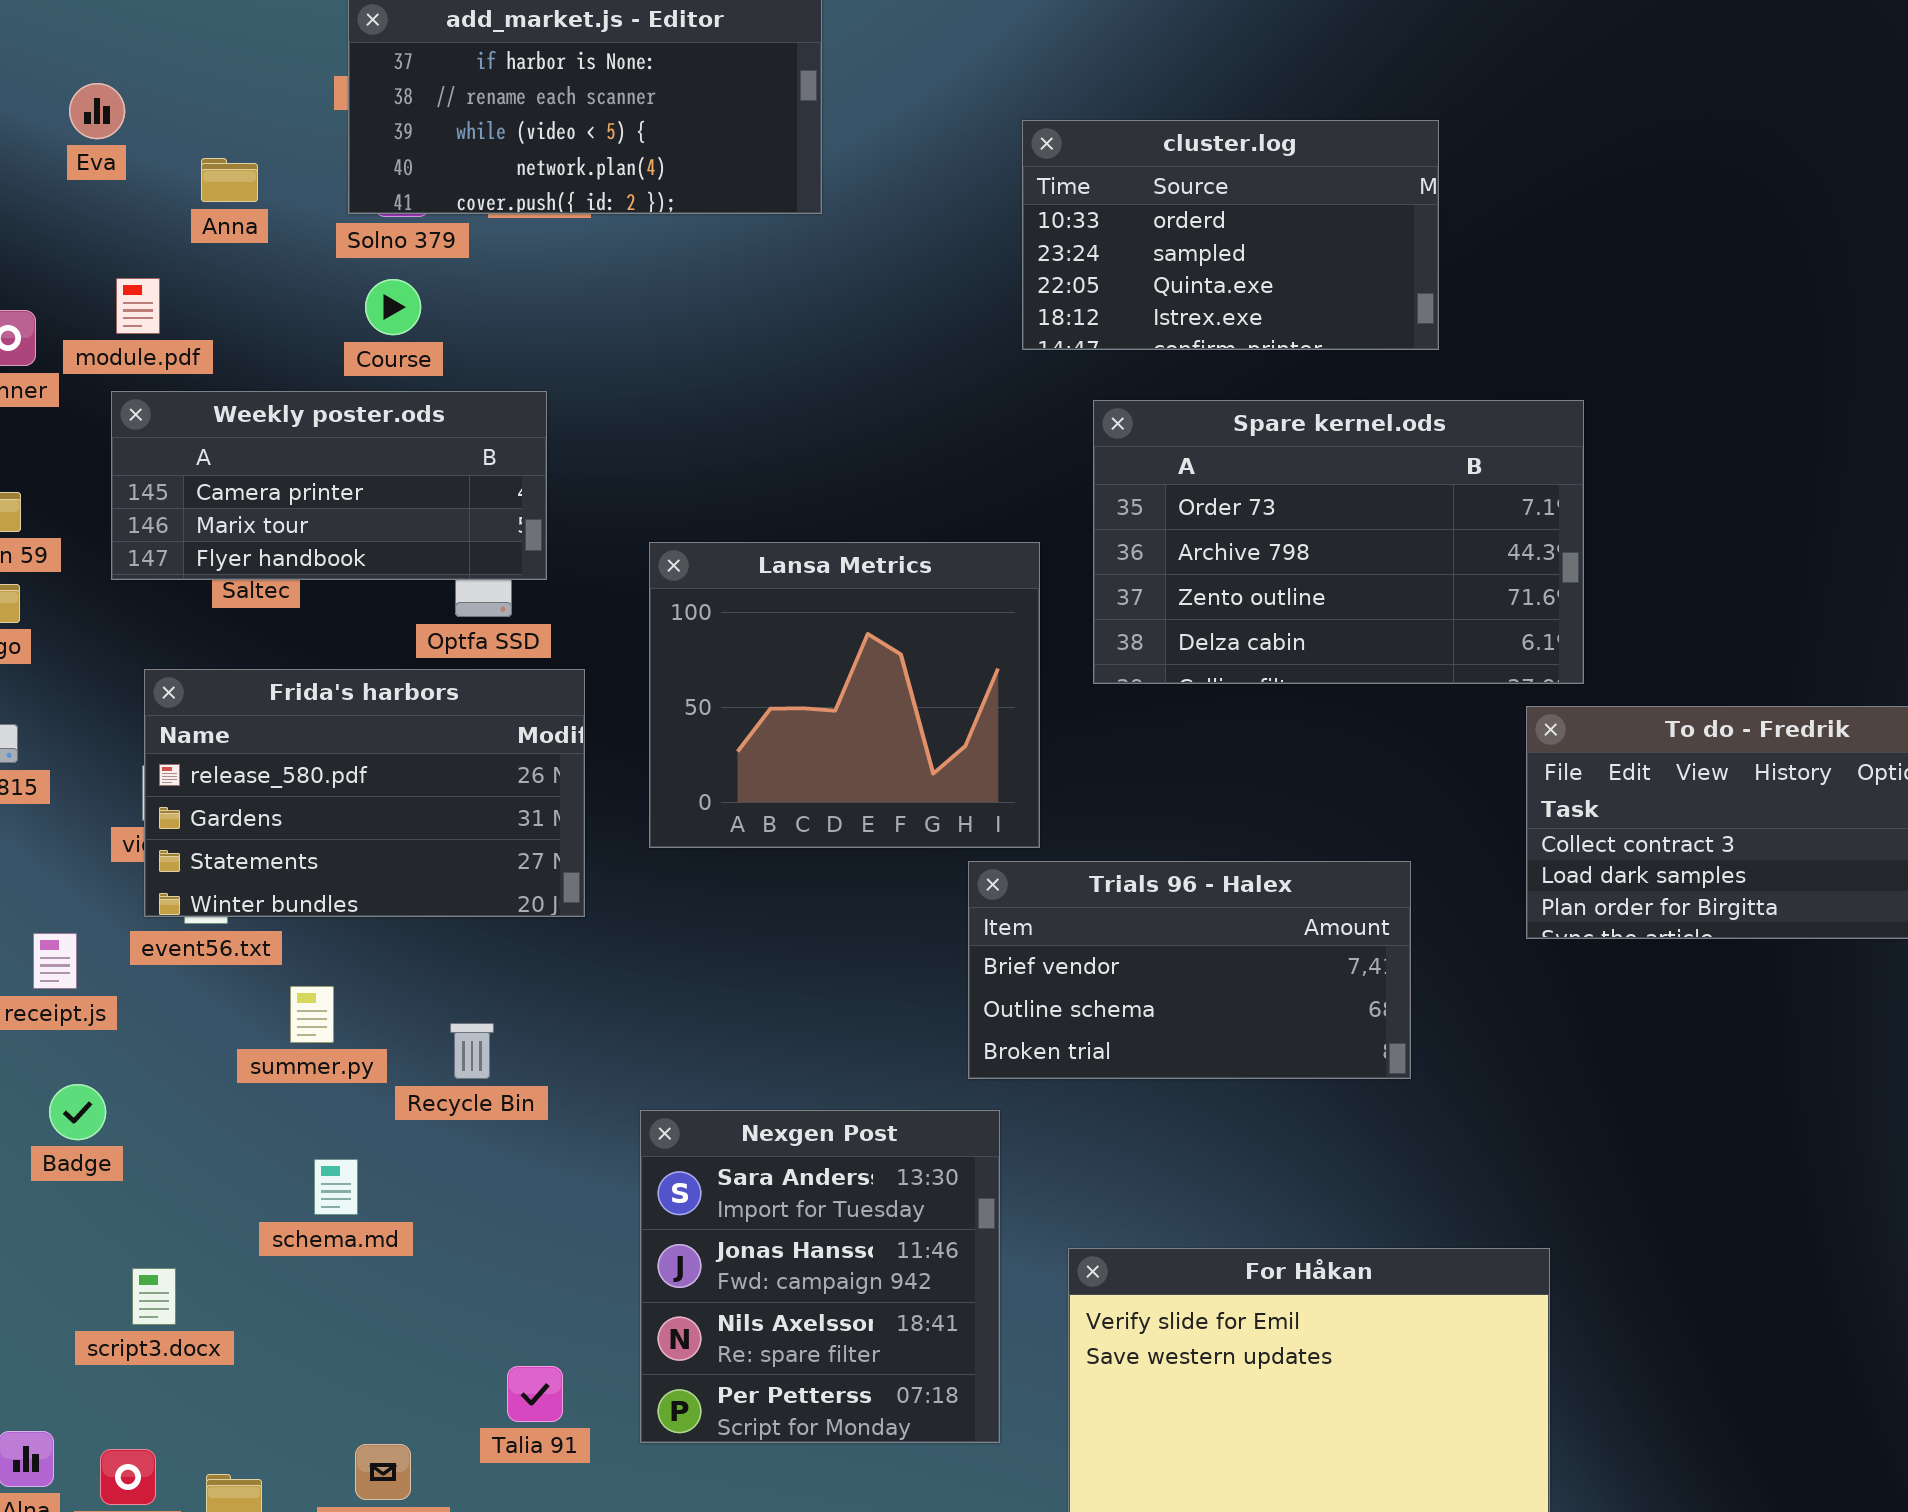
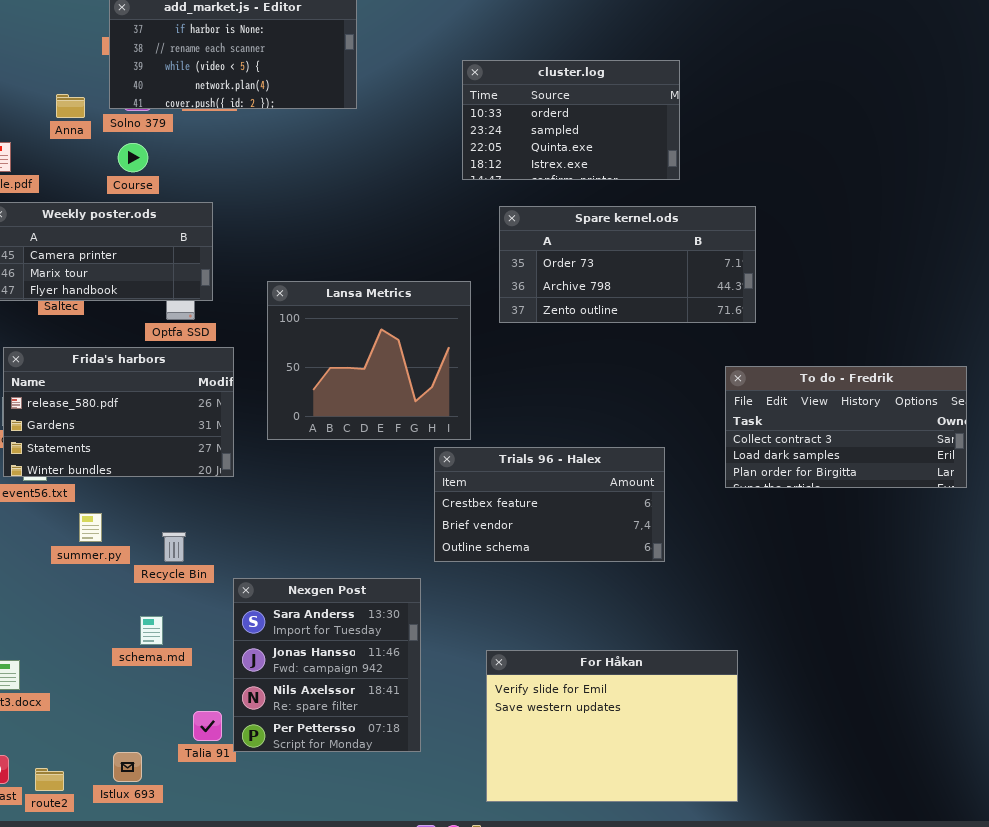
Anna: [201,158,258,202] -> [56,94,85,118], moved
Spare kernel.ods: [1093,400,1584,684] -> [499,206,756,323], resized
Trials 96 - Halex: [968,861,1411,1079] -> [434,447,665,562], scrolled up 1 row
Nexgen Post: [640,1110,1000,1443] -> [233,578,421,752], moved
schema.md: [314,1159,358,1215] -> [140,616,163,645], moved

